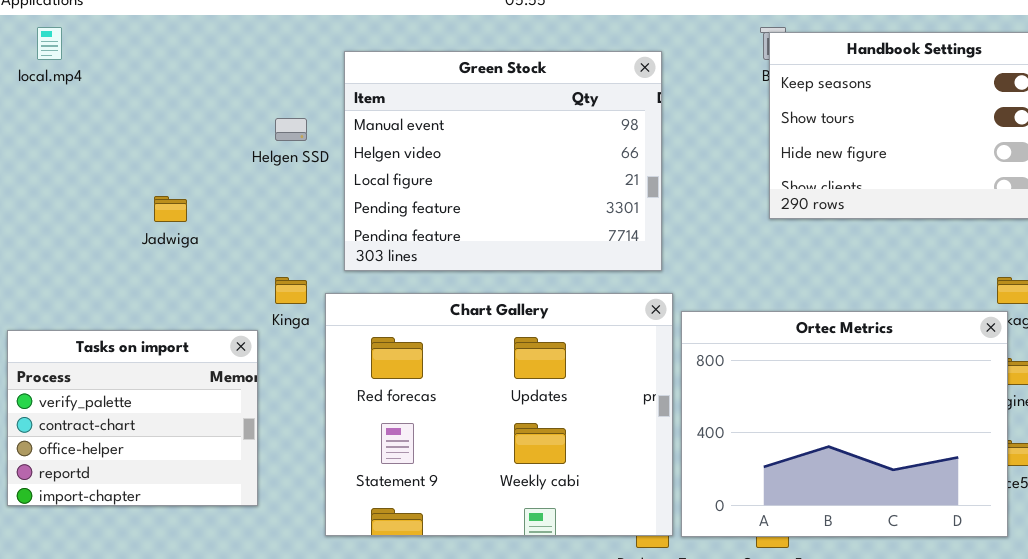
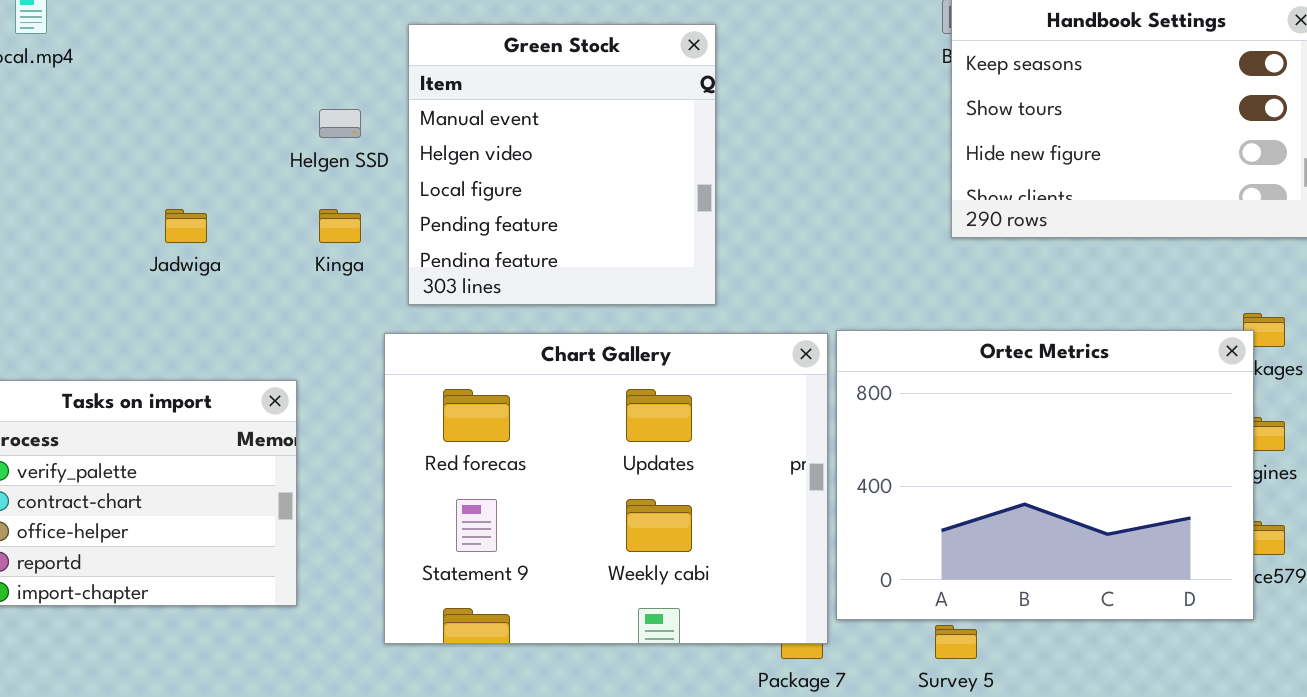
Green Stock: [344,51,662,271] -> [408,24,716,305], resized
Kinga: [275,277,307,304] -> [319,209,361,243], moved
Ortec Metrics: [681,311,1008,537] -> [836,330,1254,620], moved

